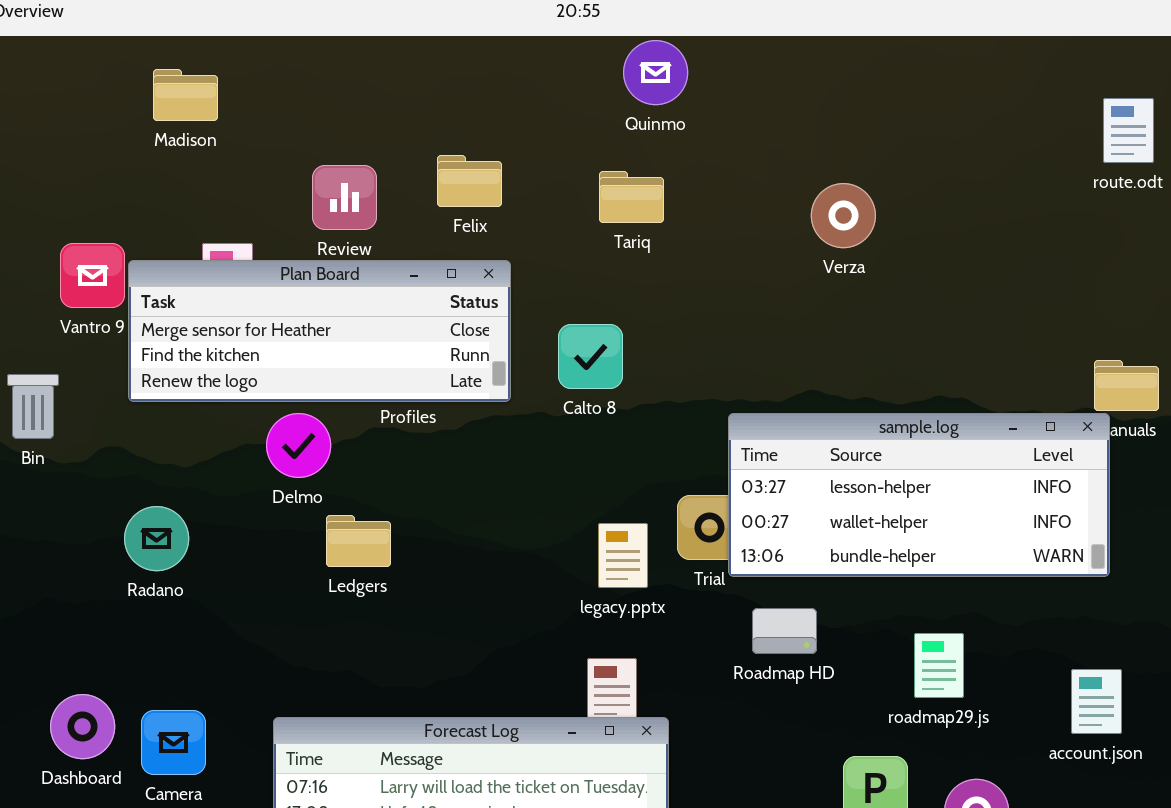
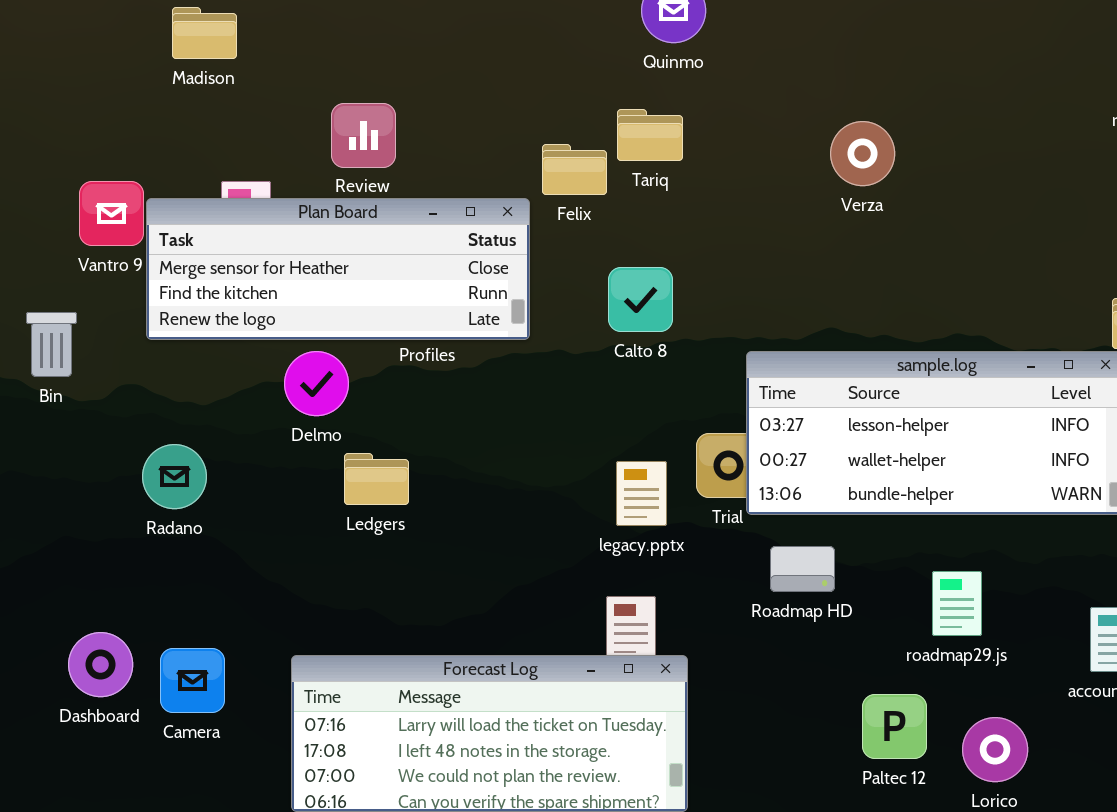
Felix: [437,155,502,207] -> [542,144,607,195], moved
Calto 8: [558,324,623,389] -> [608,267,673,332], moved

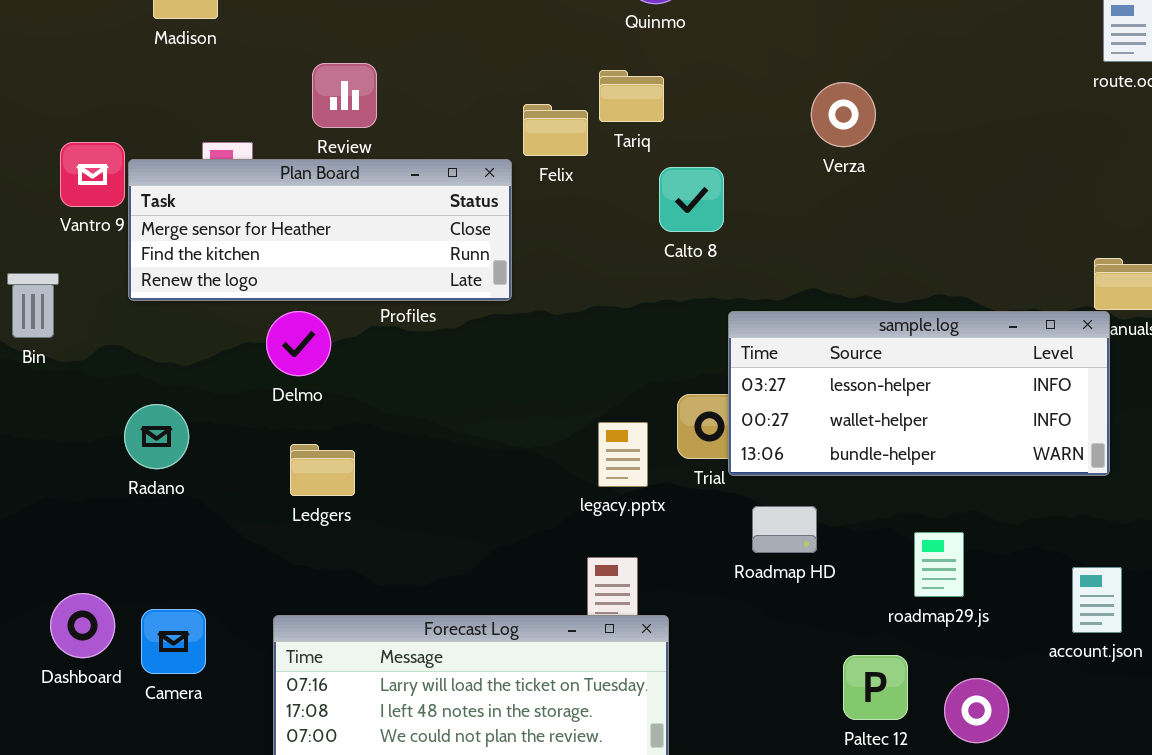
Calto 8: [608,267,673,332] -> [659,167,724,232], moved
Ledgers: [344,453,409,505] -> [290,444,355,496], moved

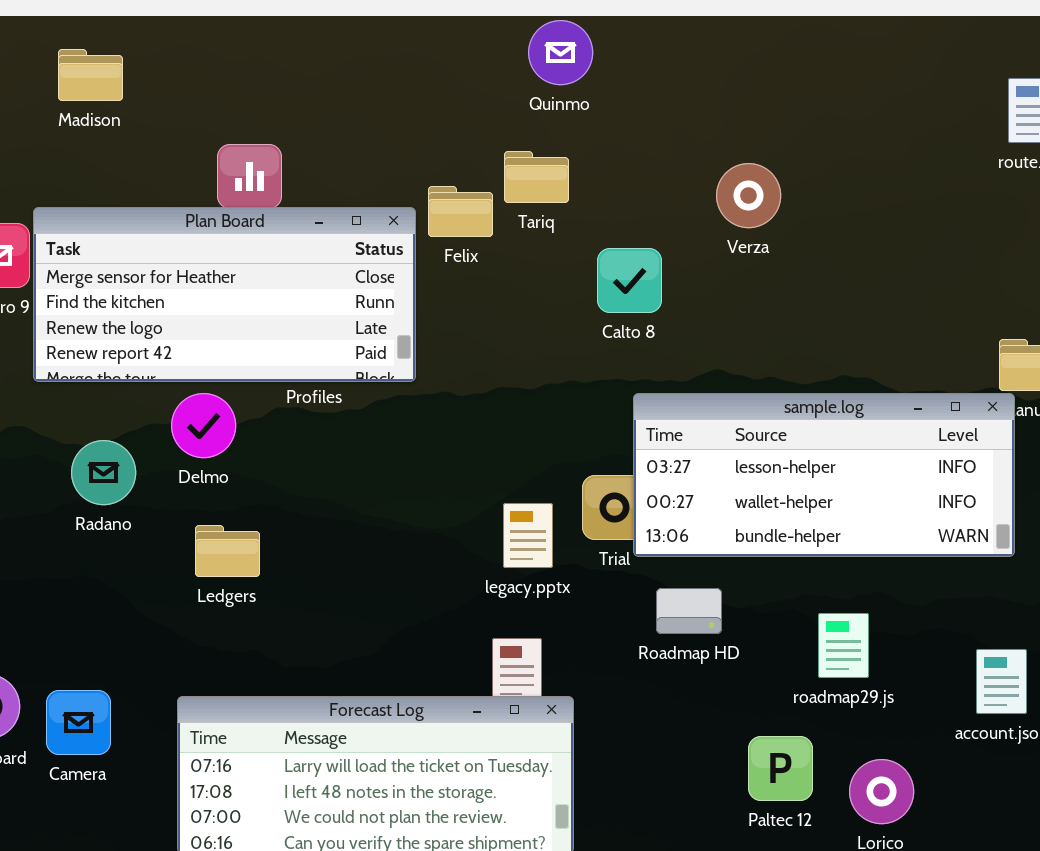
Plan Board: [128,159,512,301] -> [33,207,416,382], resized
Calto 8: [659,167,724,232] -> [597,248,662,313], moved
Radano: [124,404,189,469] -> [71,440,136,505], moved

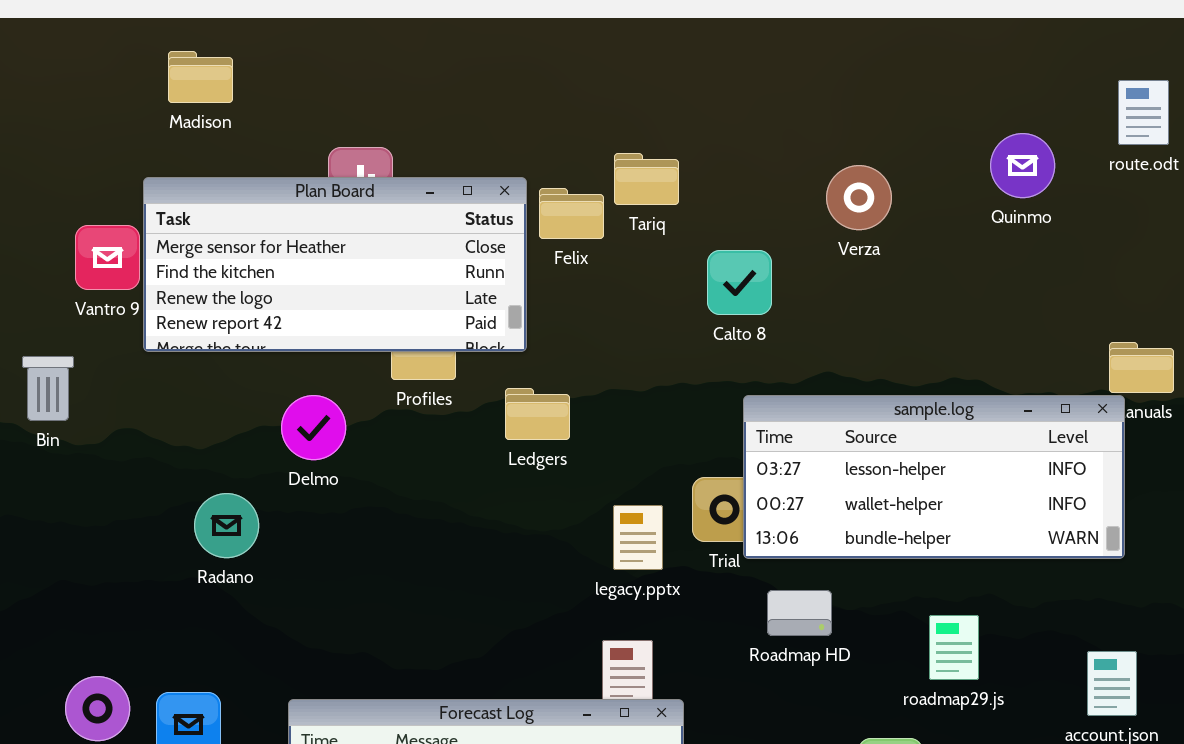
Quinmo: [528,20,593,85] -> [990,133,1055,198], moved
Plan Board: [33,207,416,382] -> [143,177,527,352], moved
Radano: [71,440,136,505] -> [194,493,259,558], moved
Ledgers: [195,525,260,577] -> [505,388,570,440], moved

